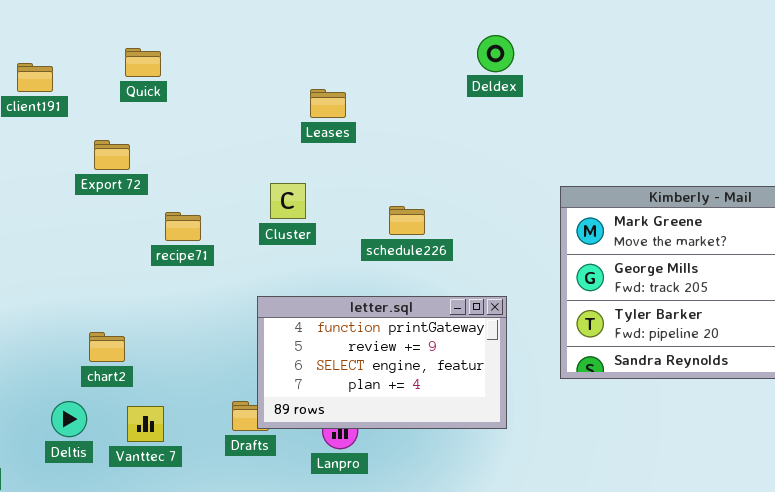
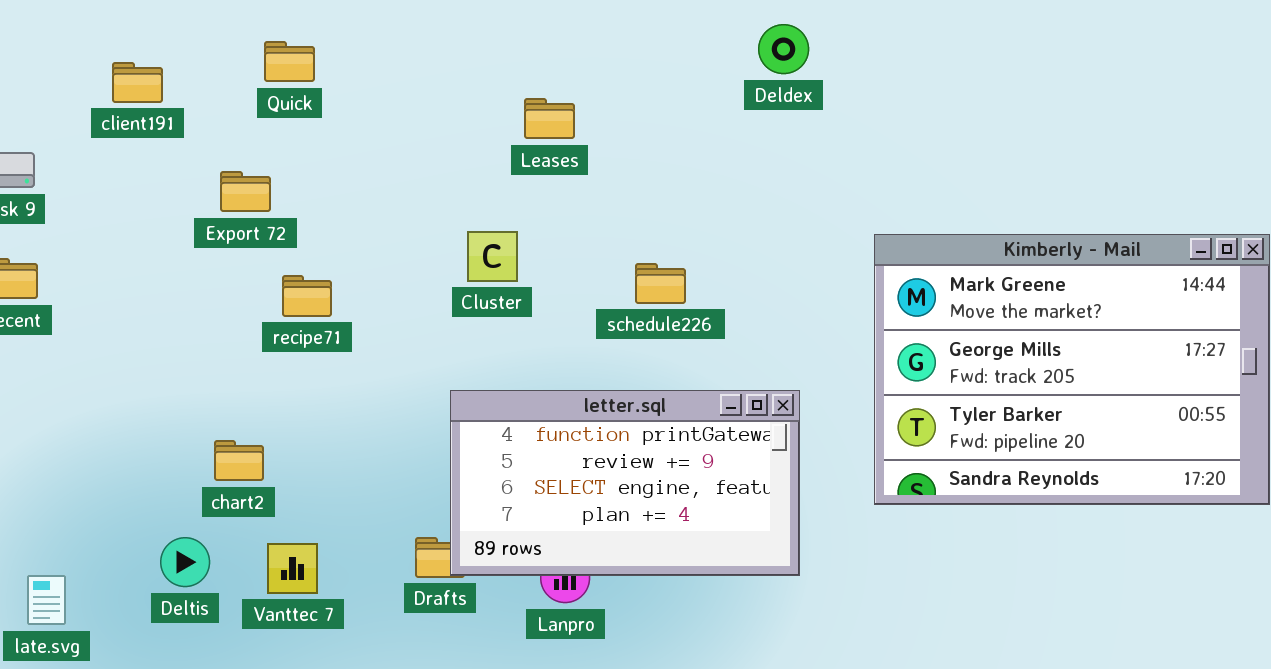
recipe71: [165,212,201,241] -> [282,275,332,317], moved

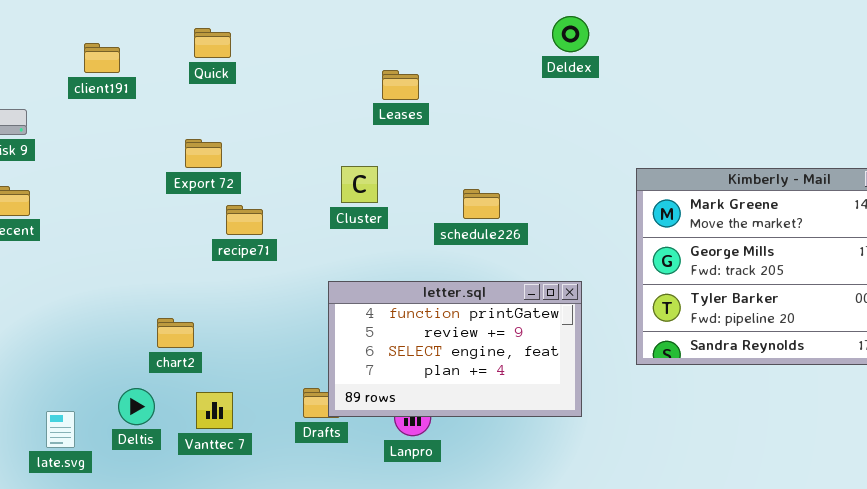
Export 72: [220,171,271,212] -> [185,139,222,168], moved
recipe71: [282,275,332,317] -> [226,205,263,235], moved
late.svg: [27,575,66,625] -> [46,411,75,448], moved

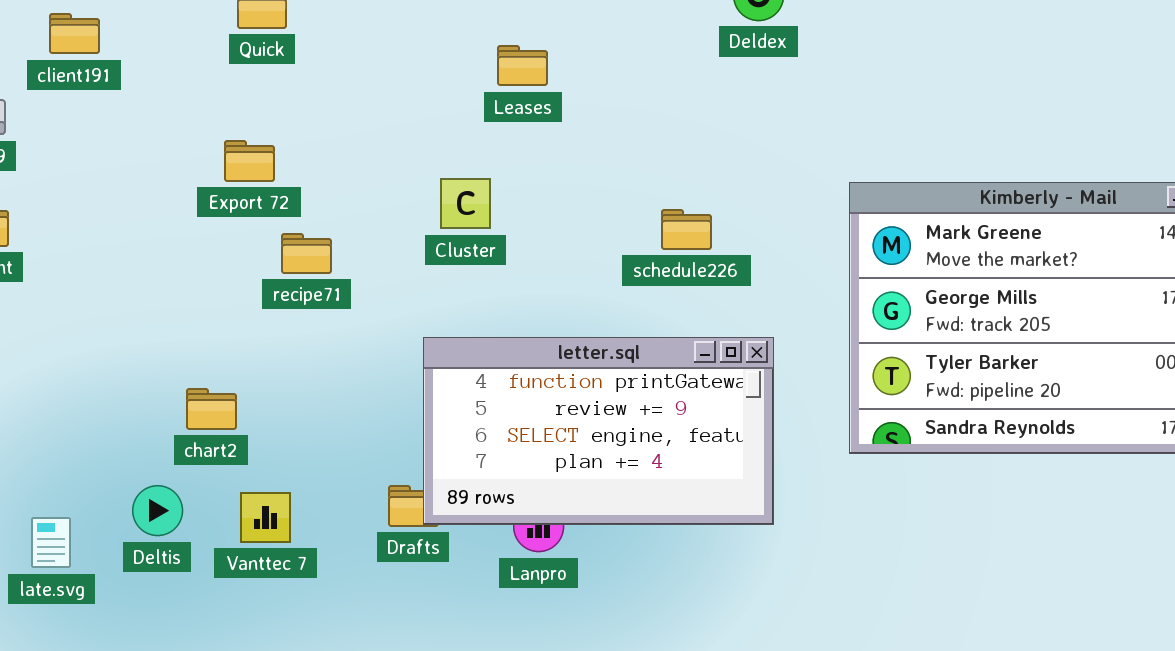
client191: [84,43,120,73] -> [49,13,100,54], moved
schedule226: [463,189,500,219] -> [661,209,712,250], moved

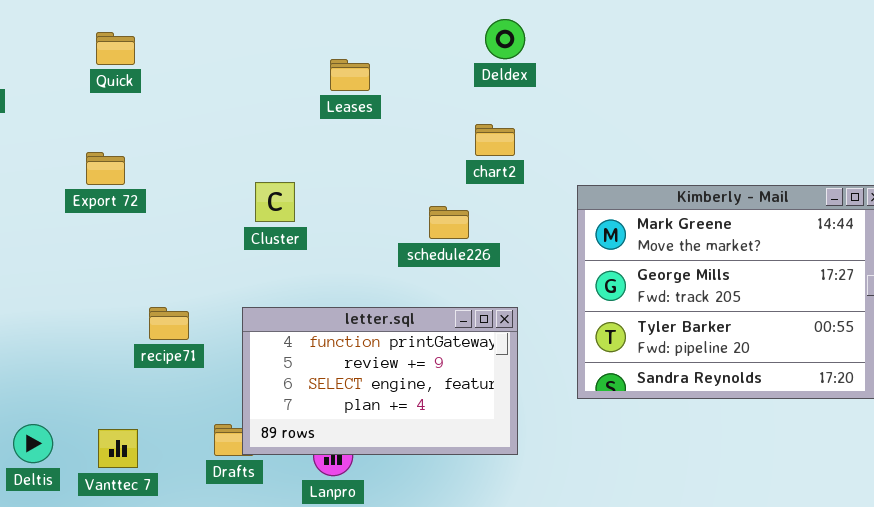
Leases: [497,45,548,86] -> [330,59,370,91], moved
recipe71: [281,233,332,274] -> [149,307,189,340], moved
chart2: [186,388,237,430] -> [475,124,515,156], moved

